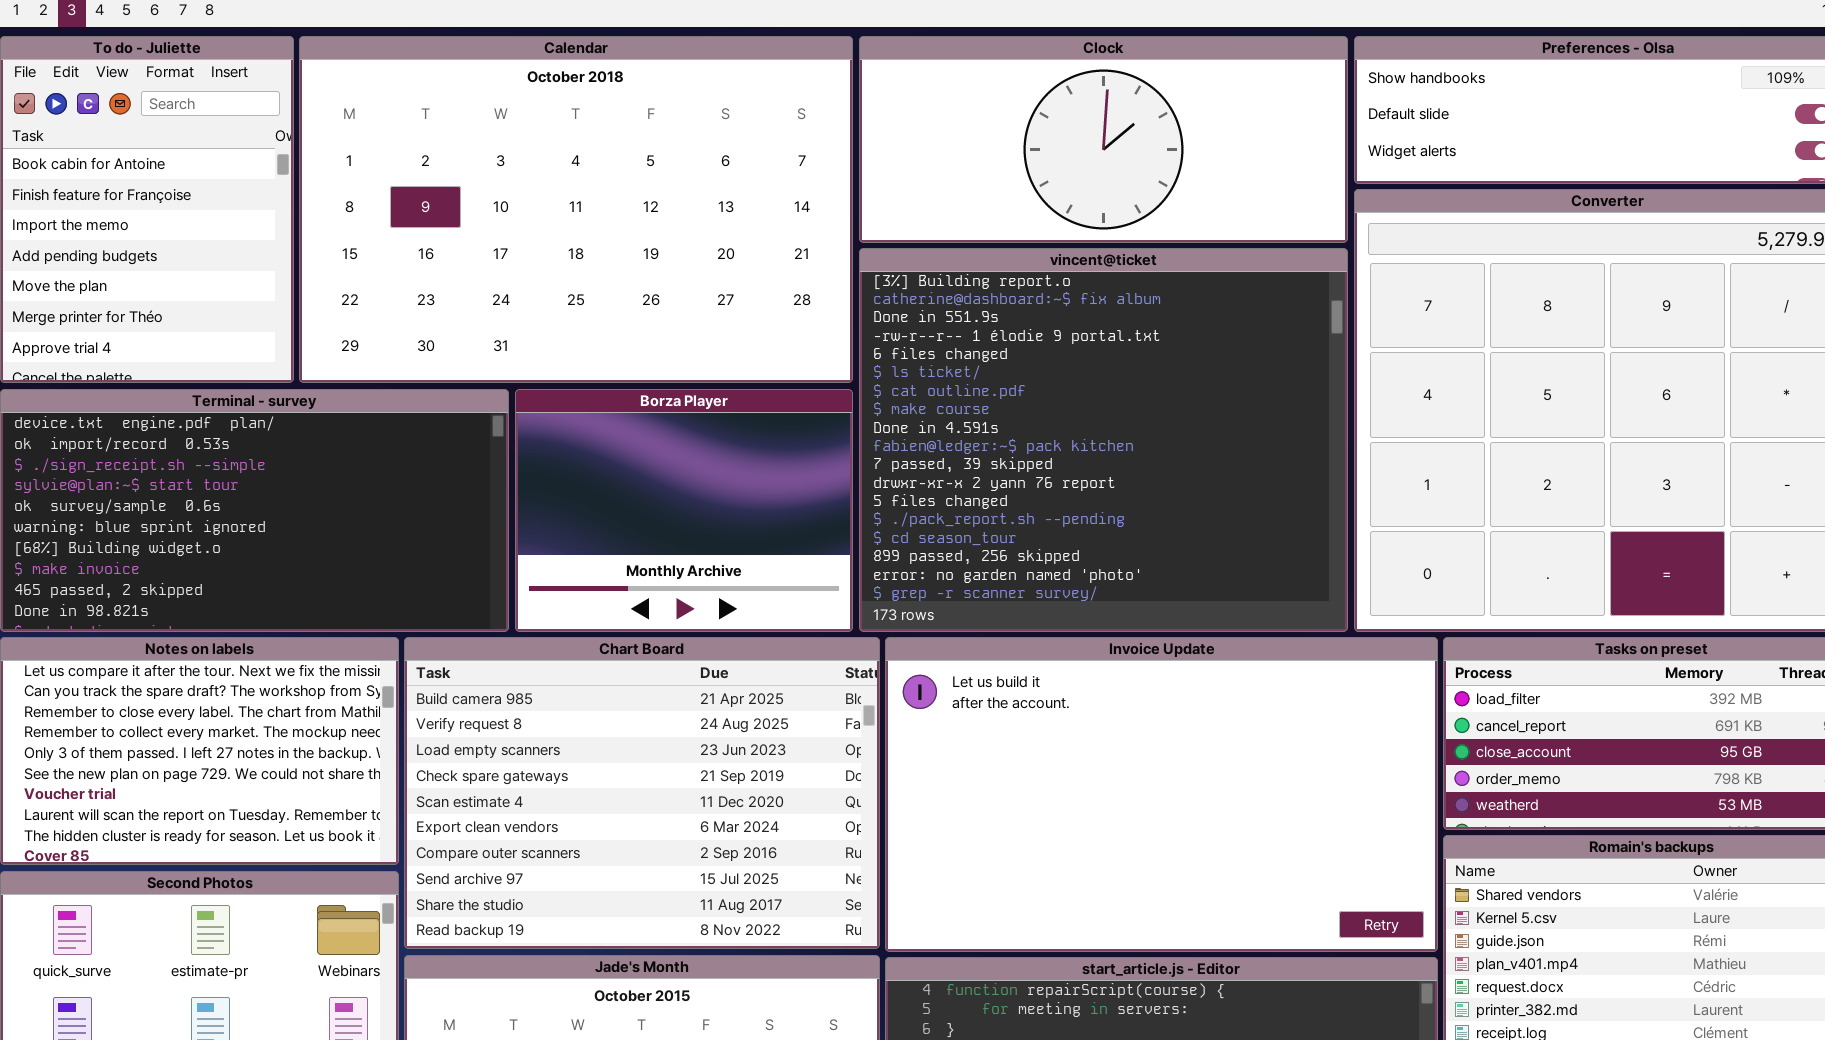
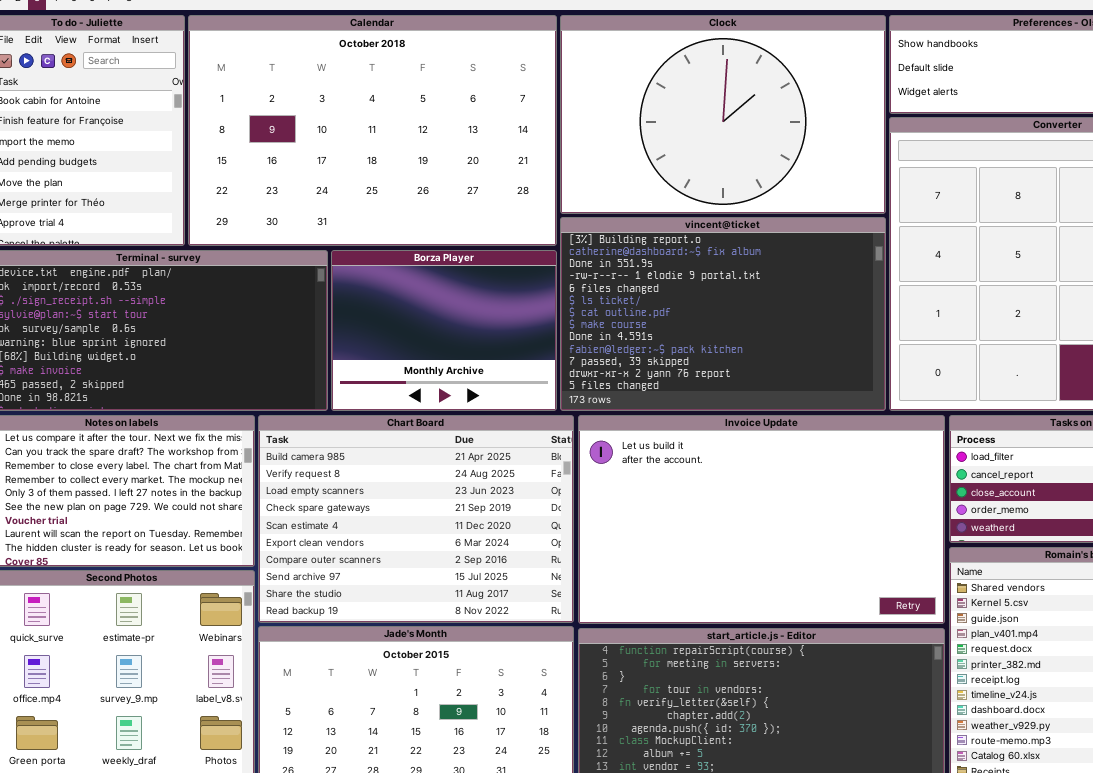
Clock: [859,36,1348,243] -> [560,15,886,214], resized
vincent@ticket: [859,248,1348,632] -> [560,217,886,411], resized

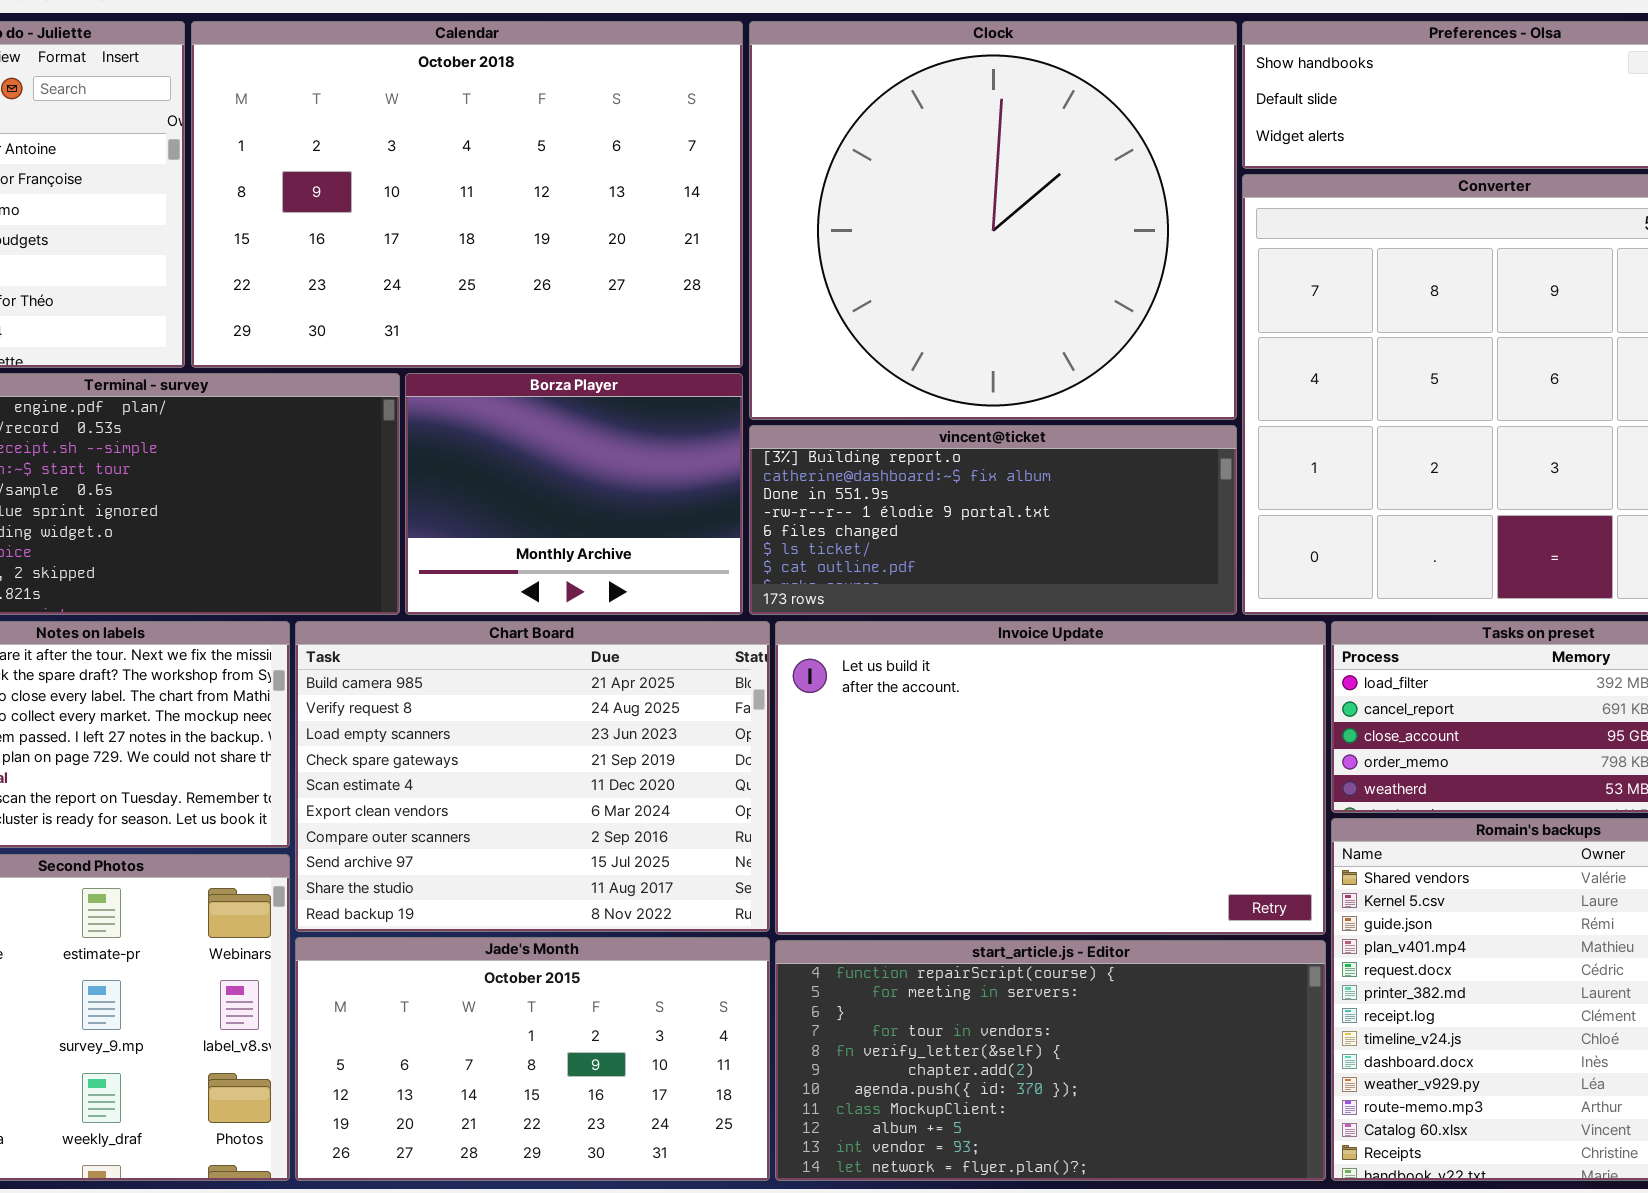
Clock: [560,15,886,214] -> [749,21,1237,420], resized
vincent@ticket: [560,217,886,411] -> [749,425,1237,615], resized

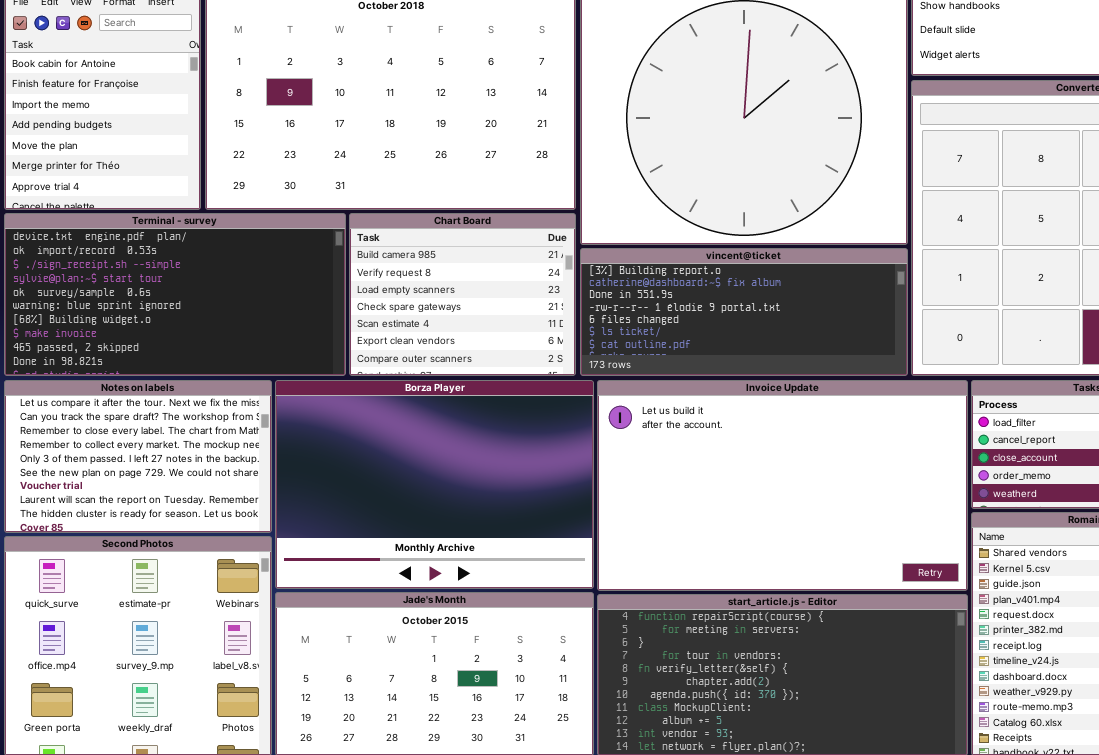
Borza Player: [405,373,743,615] -> [275,380,594,589], moved, resized
Chart Board: [295,621,770,932] -> [349,213,576,376], moved, resized

